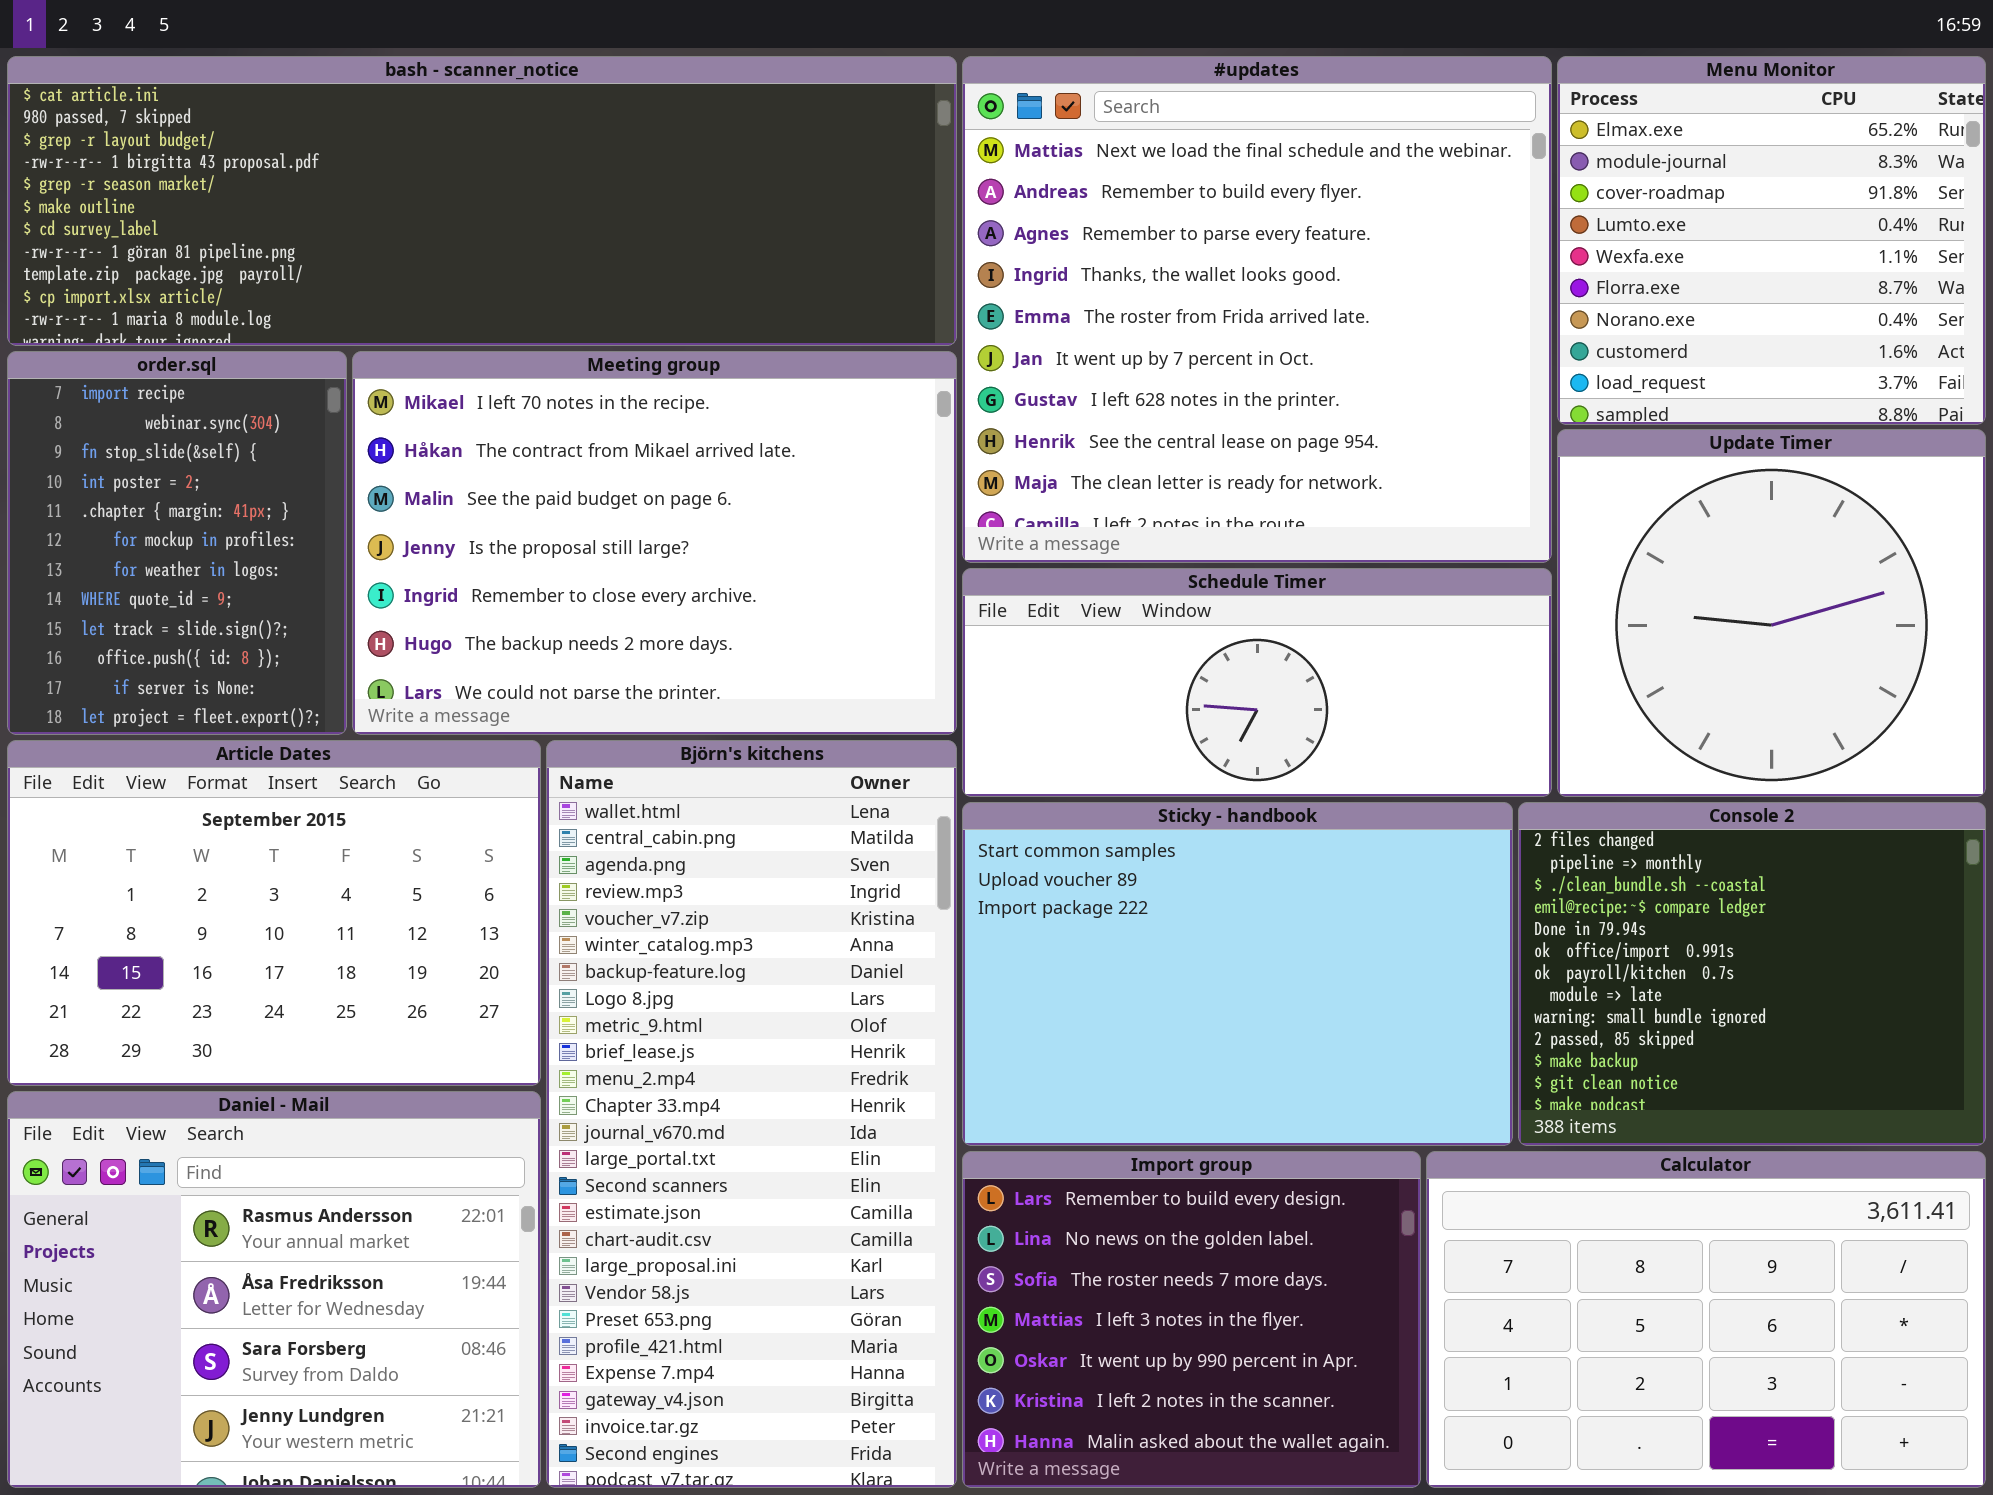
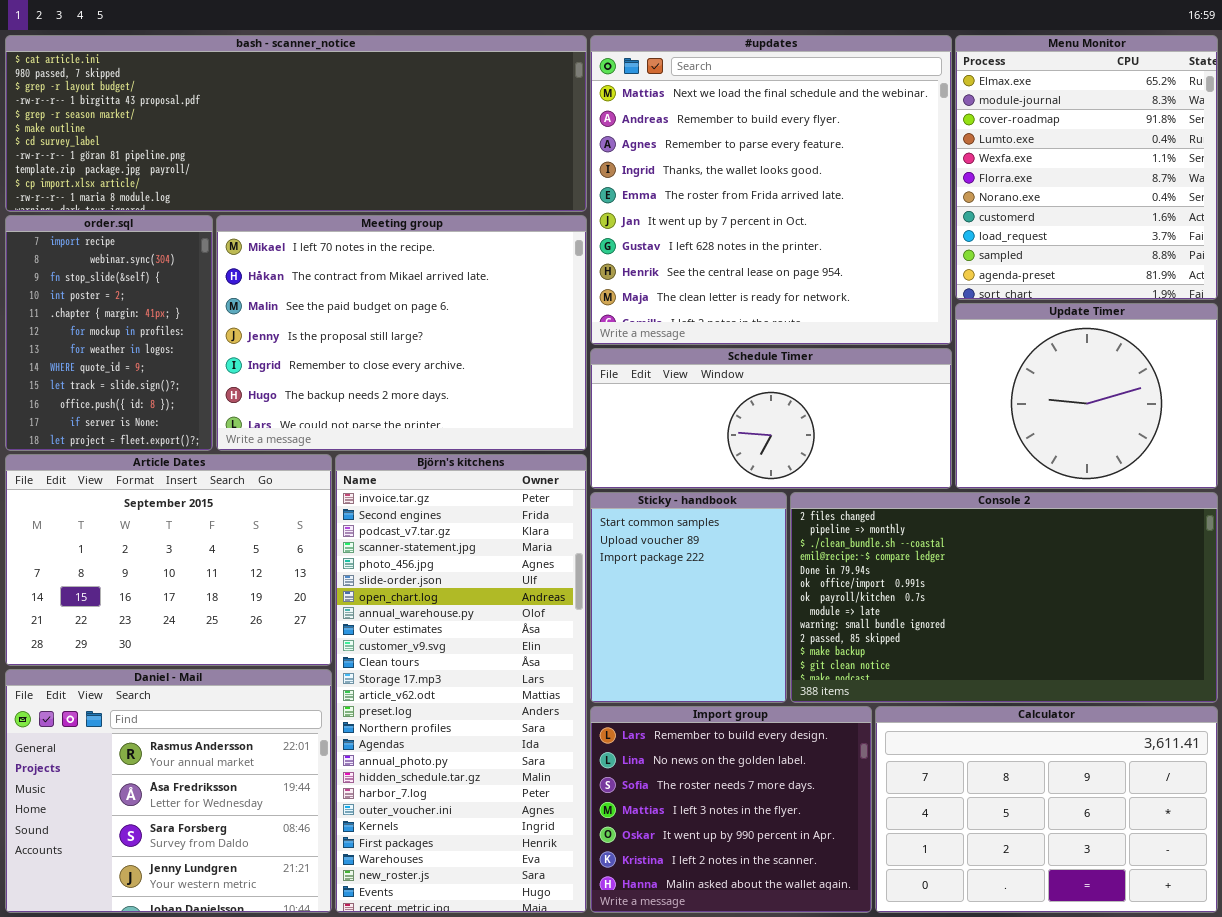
Menu Monitor: [1557,56,1986,425] -> [955,35,1218,300], resized
Update Timer: [1557,429,1986,797] -> [955,303,1218,489], resized
Björn's kitchens: [546,740,957,1488] -> [335,454,587,913], scrolled down 23 rows
Sticky - handbook: [962,802,1513,1146] -> [590,492,787,703], resized
Console 2: [1518,802,1986,1146] -> [790,492,1218,703], resized

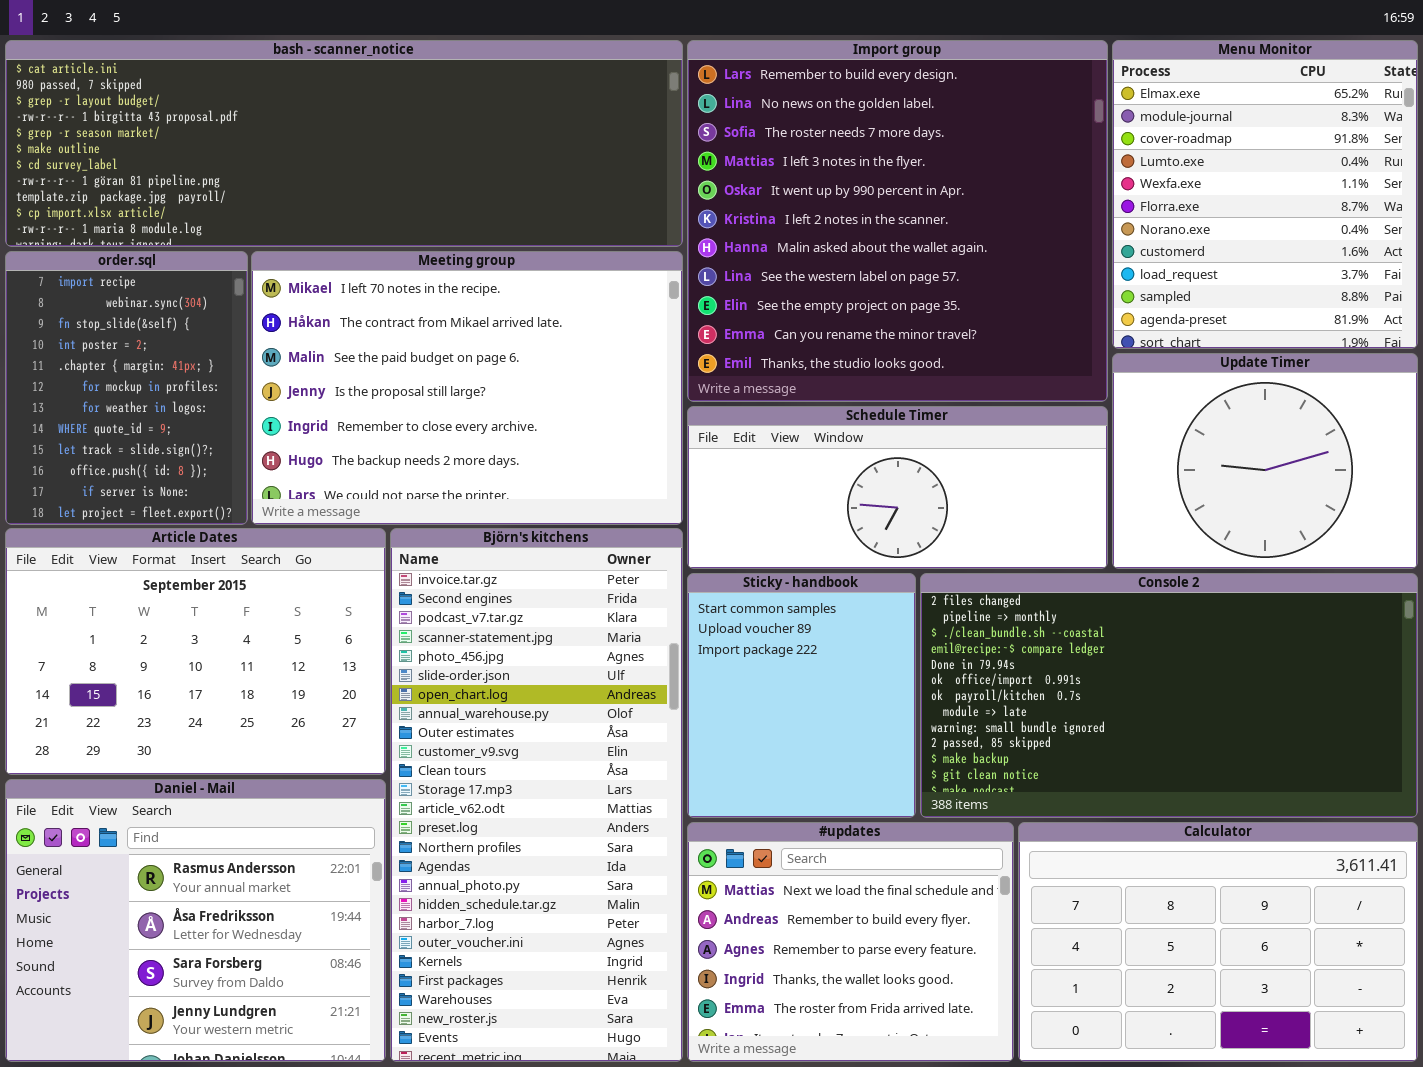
#updates: [590,35,952,345] -> [687,822,1014,1062], moved, resized
Import group: [590,706,872,913] -> [687,40,1108,402], moved, resized

